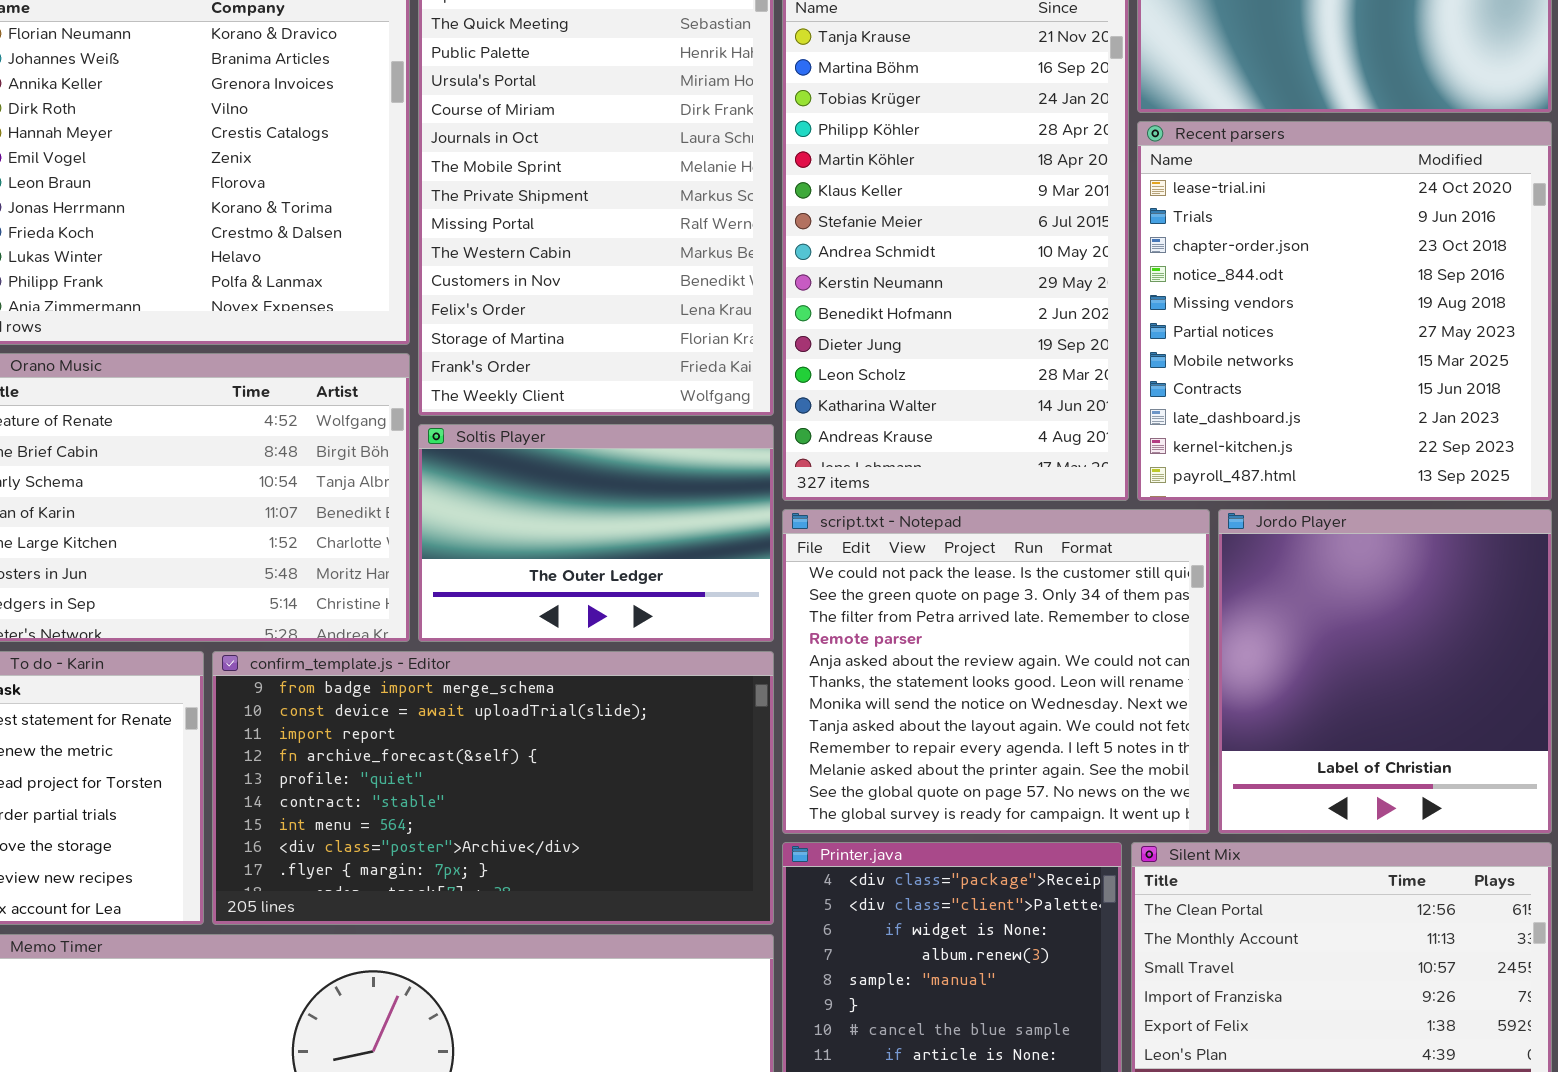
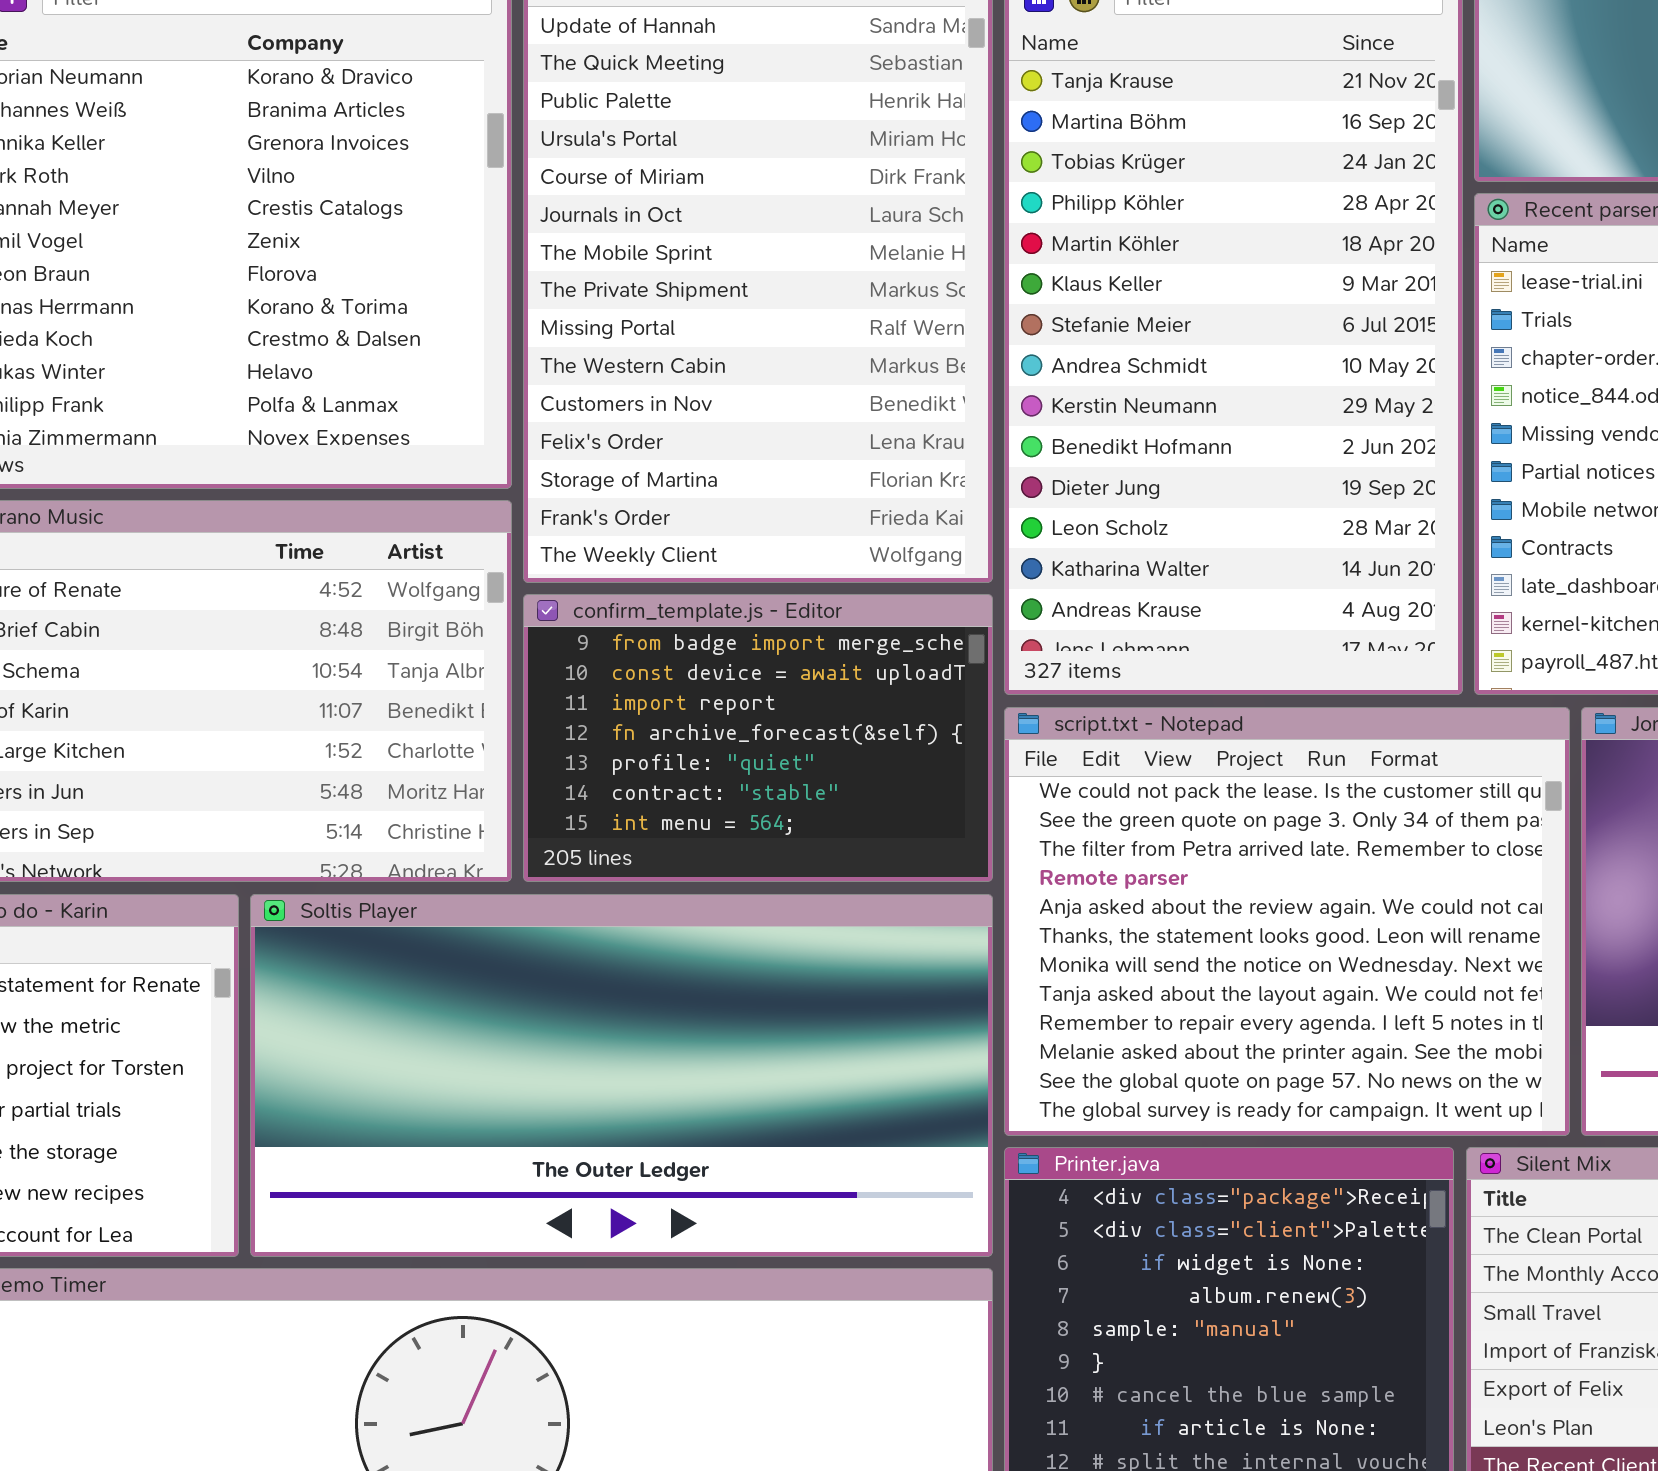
Soltis Player: [418,424,774,642] -> [250,894,993,1257], moved, resized
confirm_template.js - Editor: [212,651,774,925] -> [523,594,993,882], moved, resized

